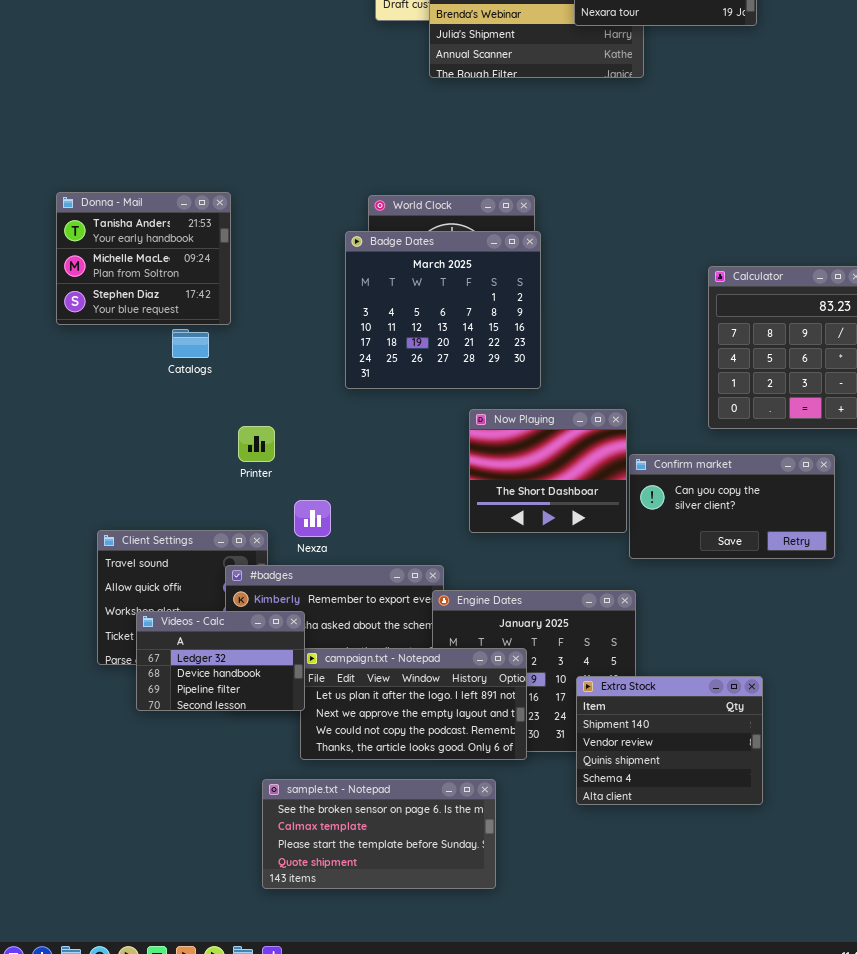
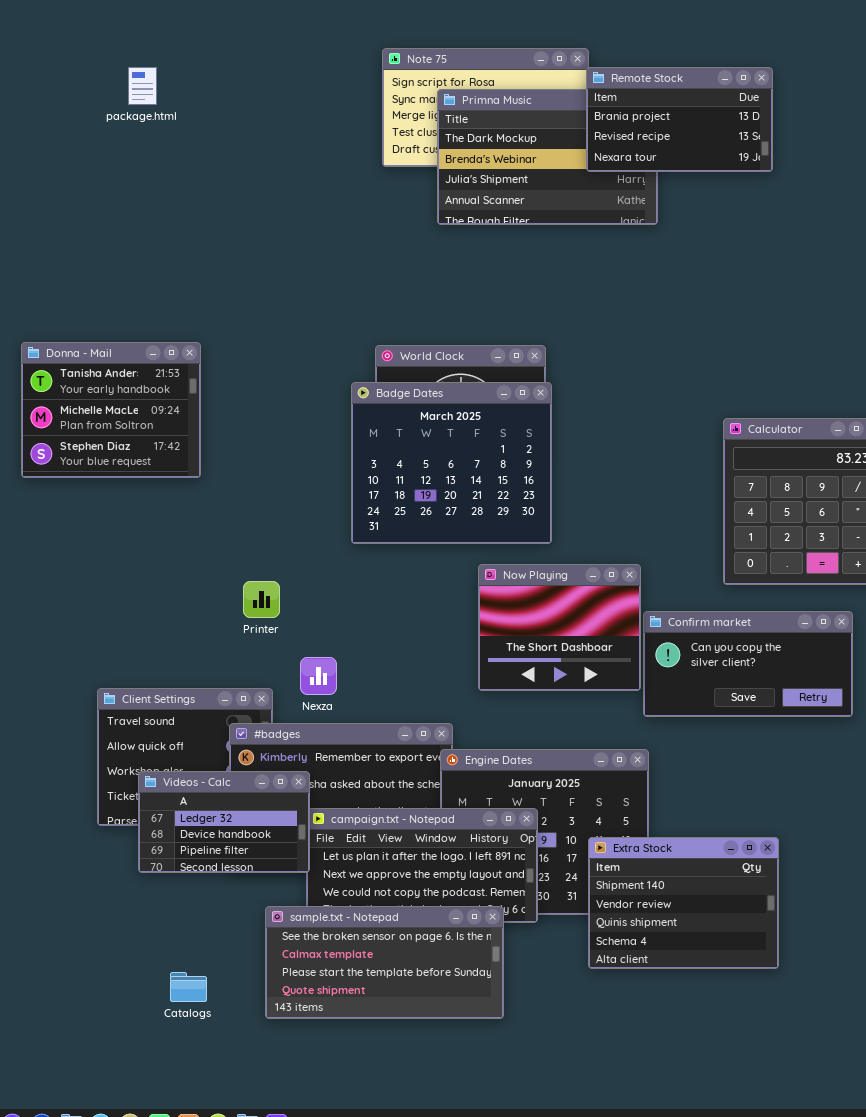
Donna - Mail: [56,192,231,325] -> [21,342,201,478], moved
Catalogs: [172,329,209,358] -> [170,972,207,1002], moved
sample.txt - Notepad: [262,779,496,889] -> [265,906,504,1019], moved

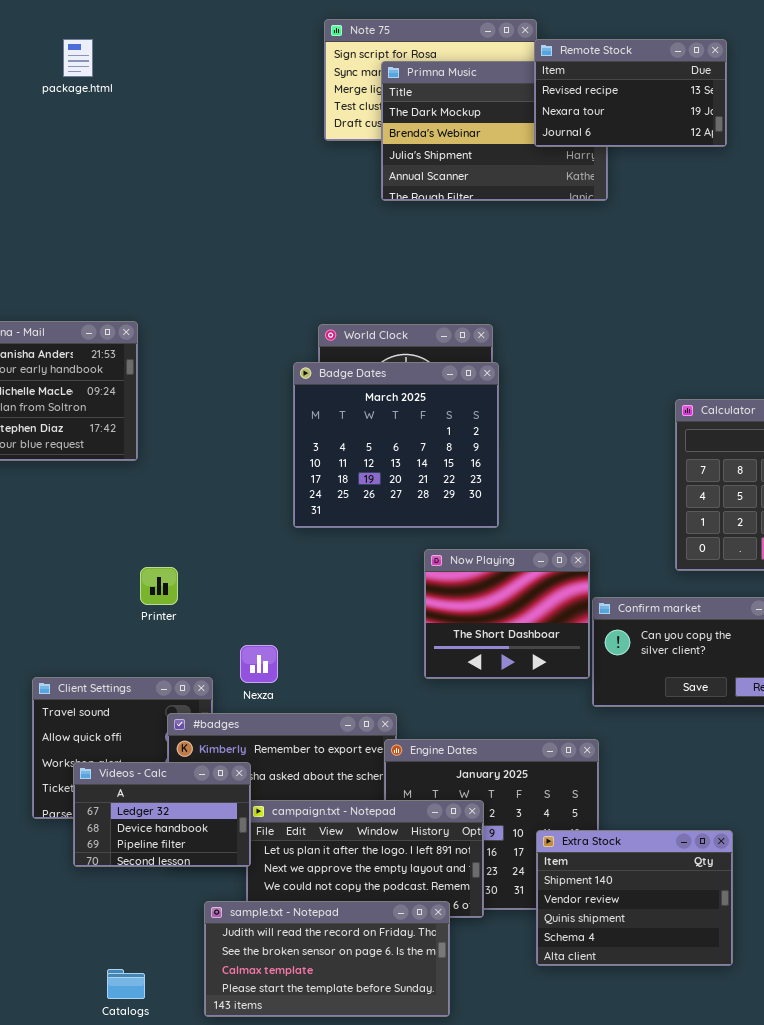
Remote Stock: [586,67,773,172] -> [534,39,727,147], scrolled down 1 row
Printer: [243,581,280,618] -> [140,567,178,605], moved
sample.txt - Notepad: [265,906,504,1019] -> [204,901,450,1017], scrolled up 1 row

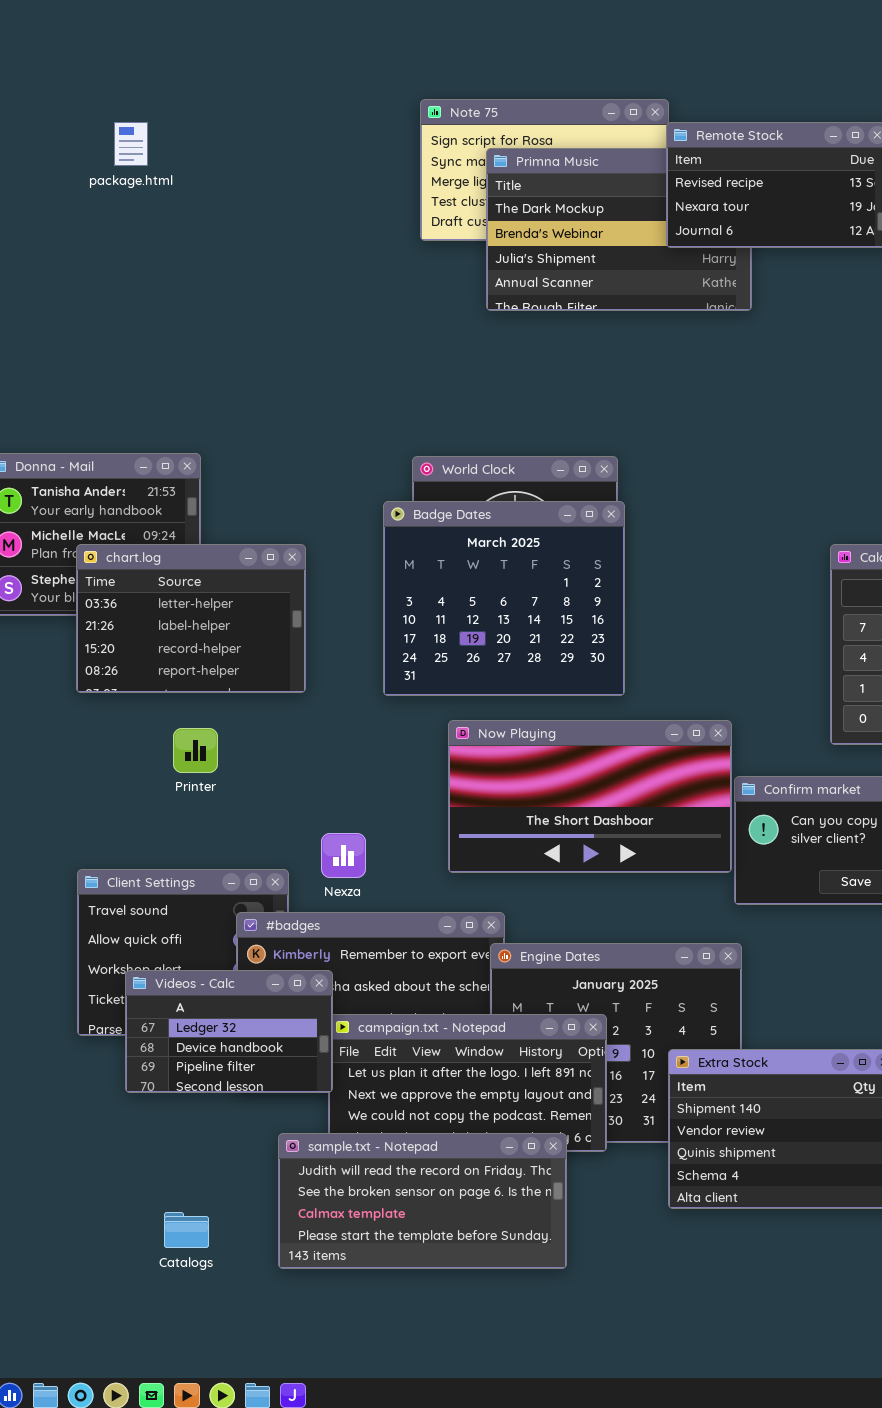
chart.log: none -> [76,544,306,693], opened
Now Playing: [424,549,590,679] -> [448,720,732,873], resized
Printer: [140,567,178,605] -> [173,728,218,773], moved

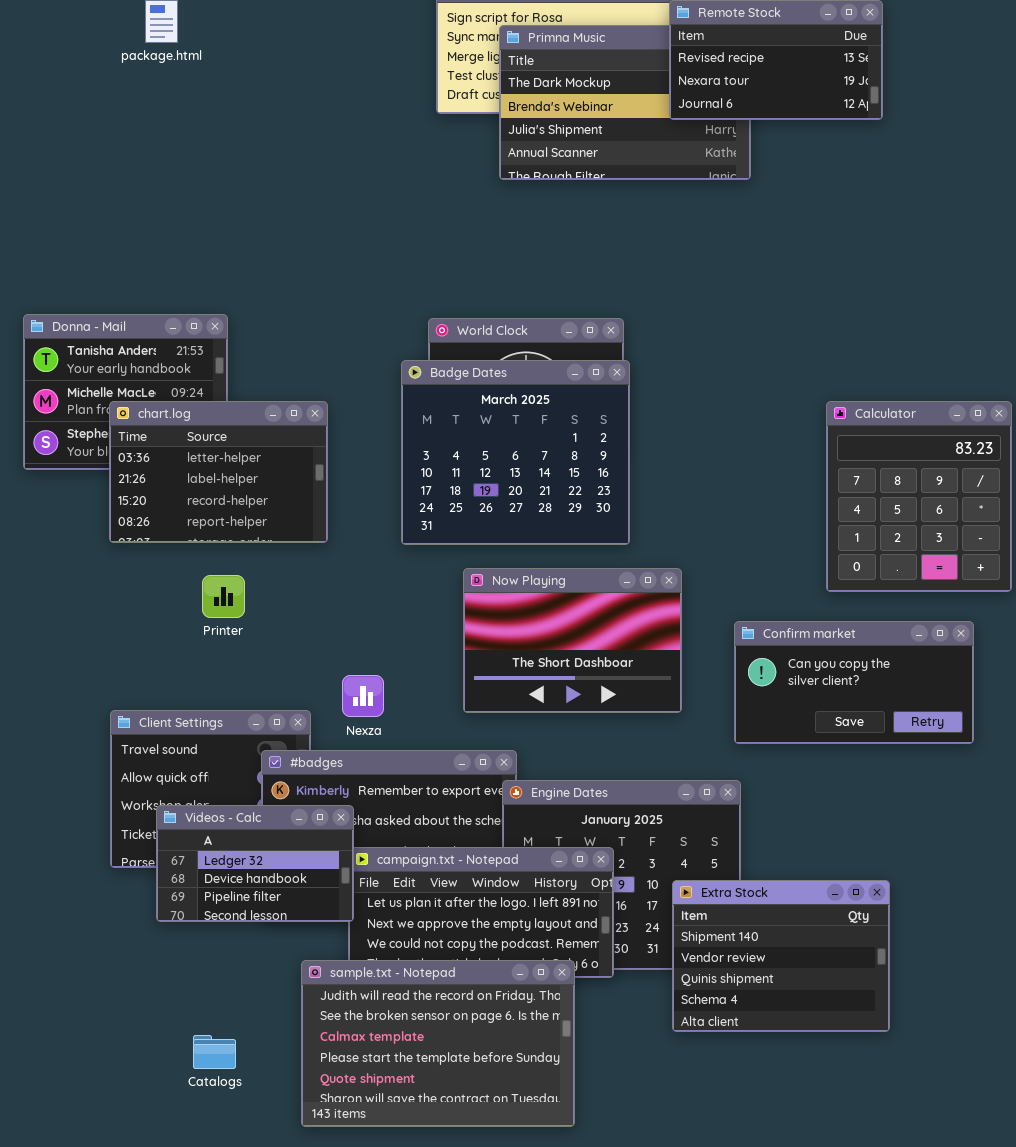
Now Playing: [448,720,732,873] -> [463,568,682,713], resized
sample.txt - Notepad: [278,1133,567,1269] -> [301,960,575,1127], resized

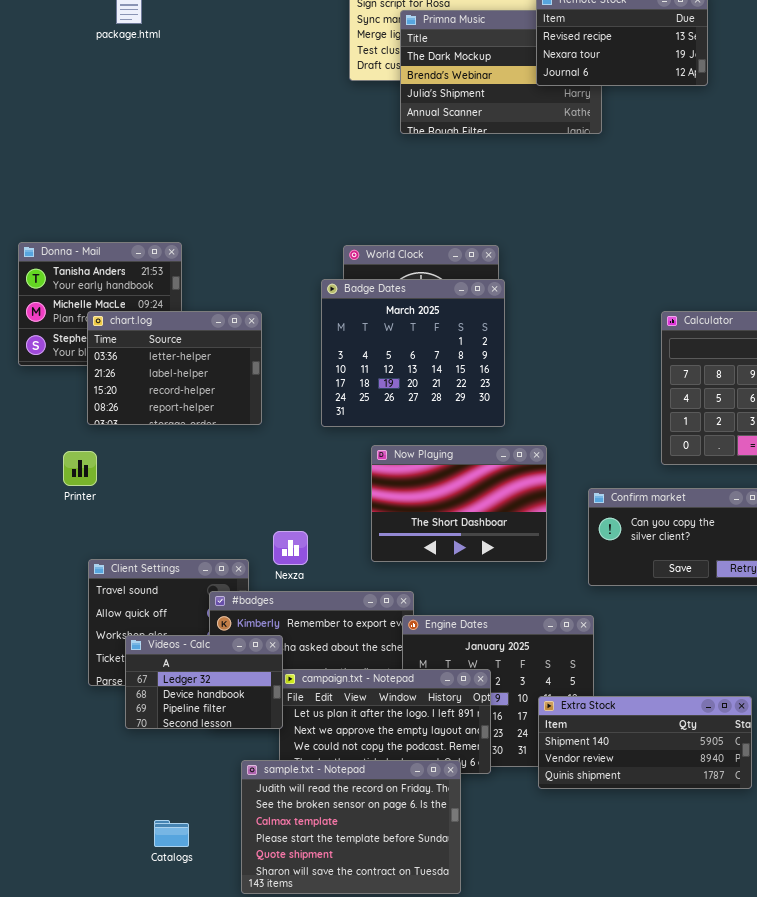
Printer: [202,575,245,618] -> [63,451,97,486], moved
Extra Stock: [672,880,890,1032] -> [538,696,752,789], resized

